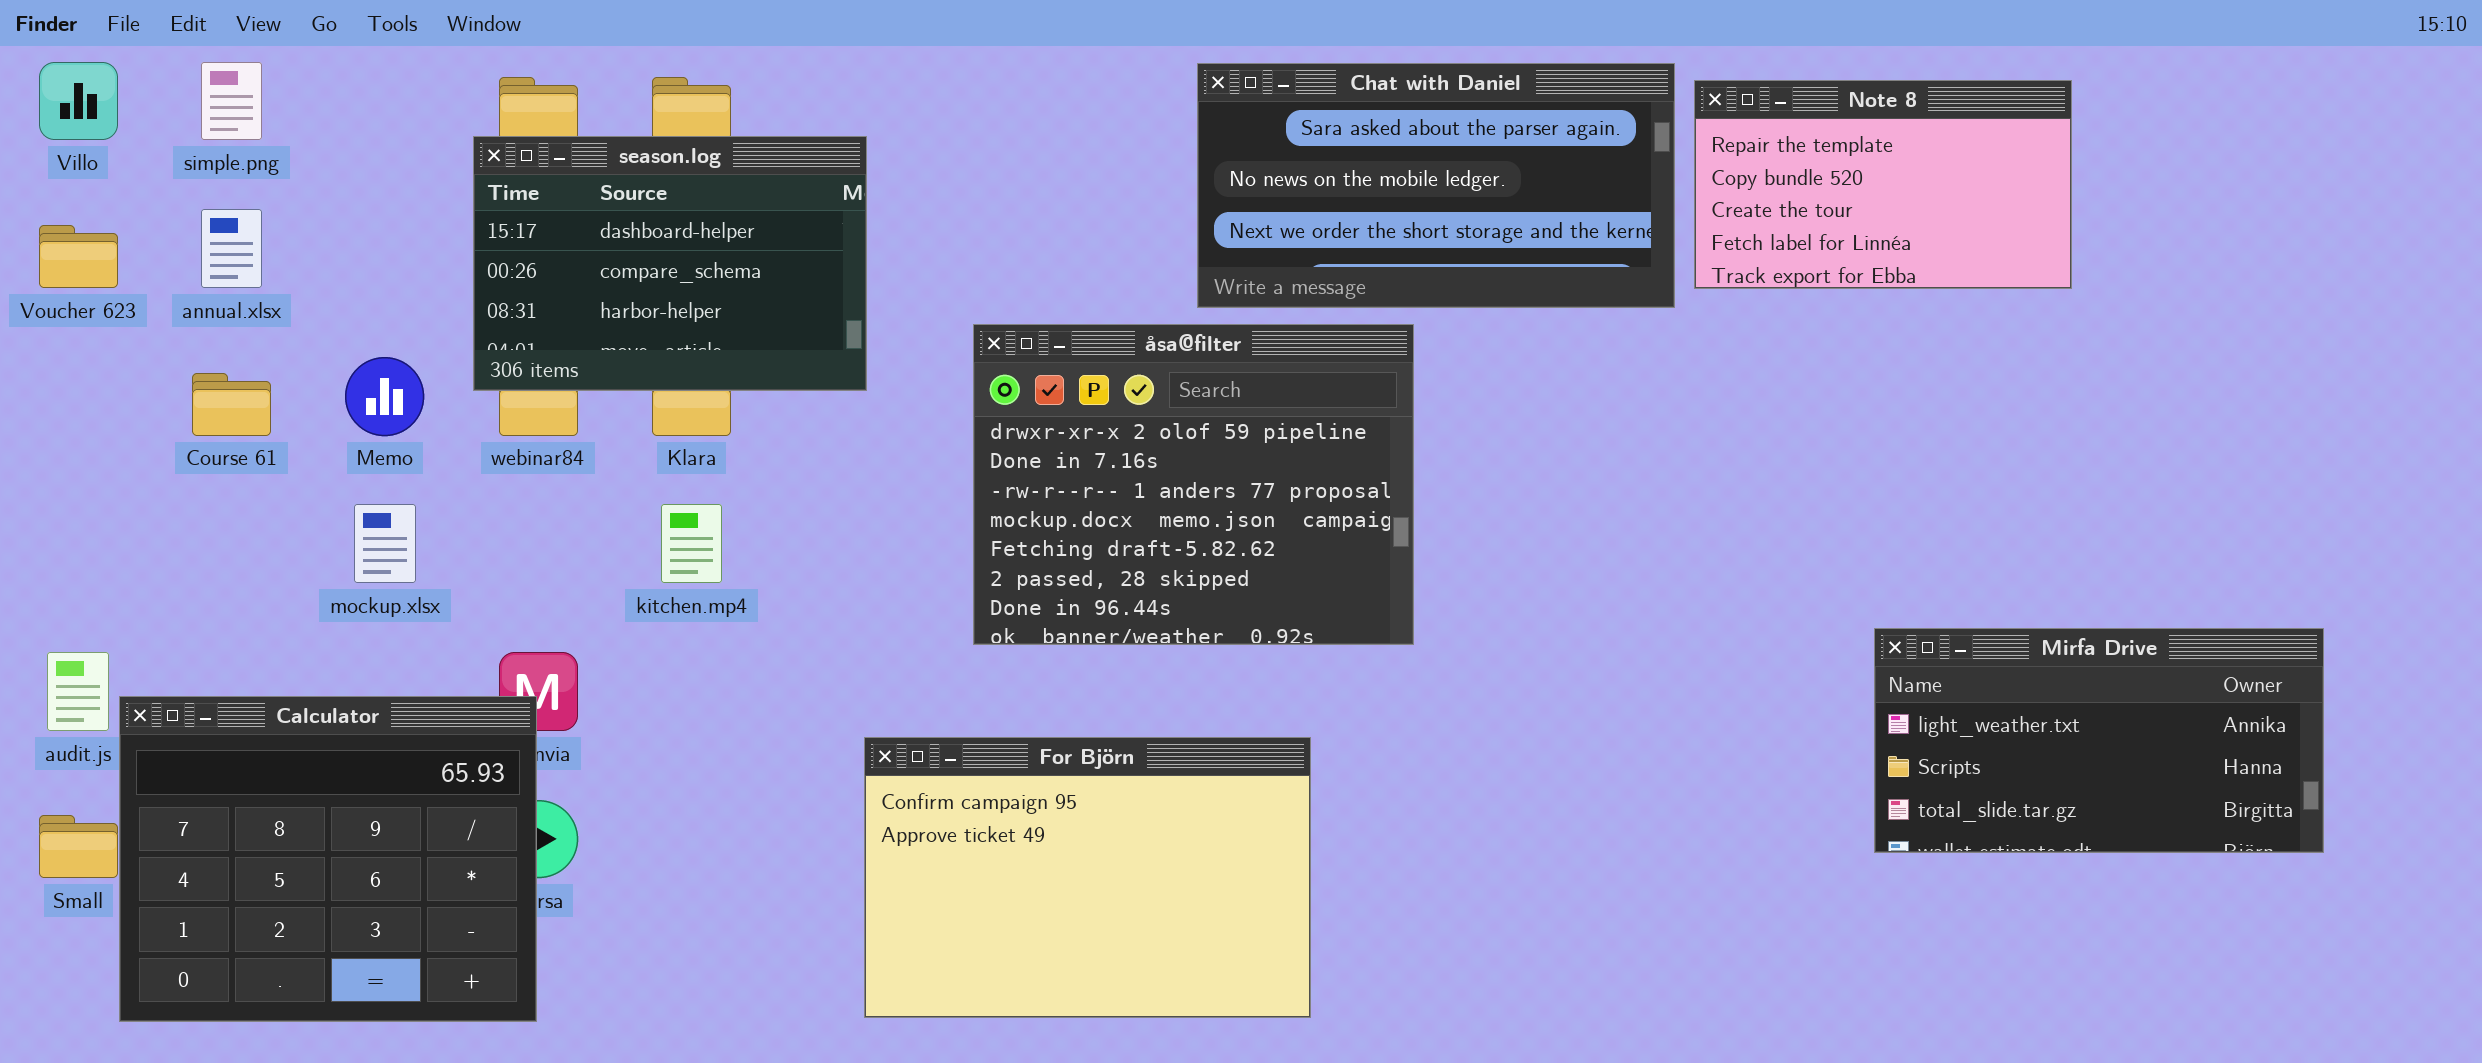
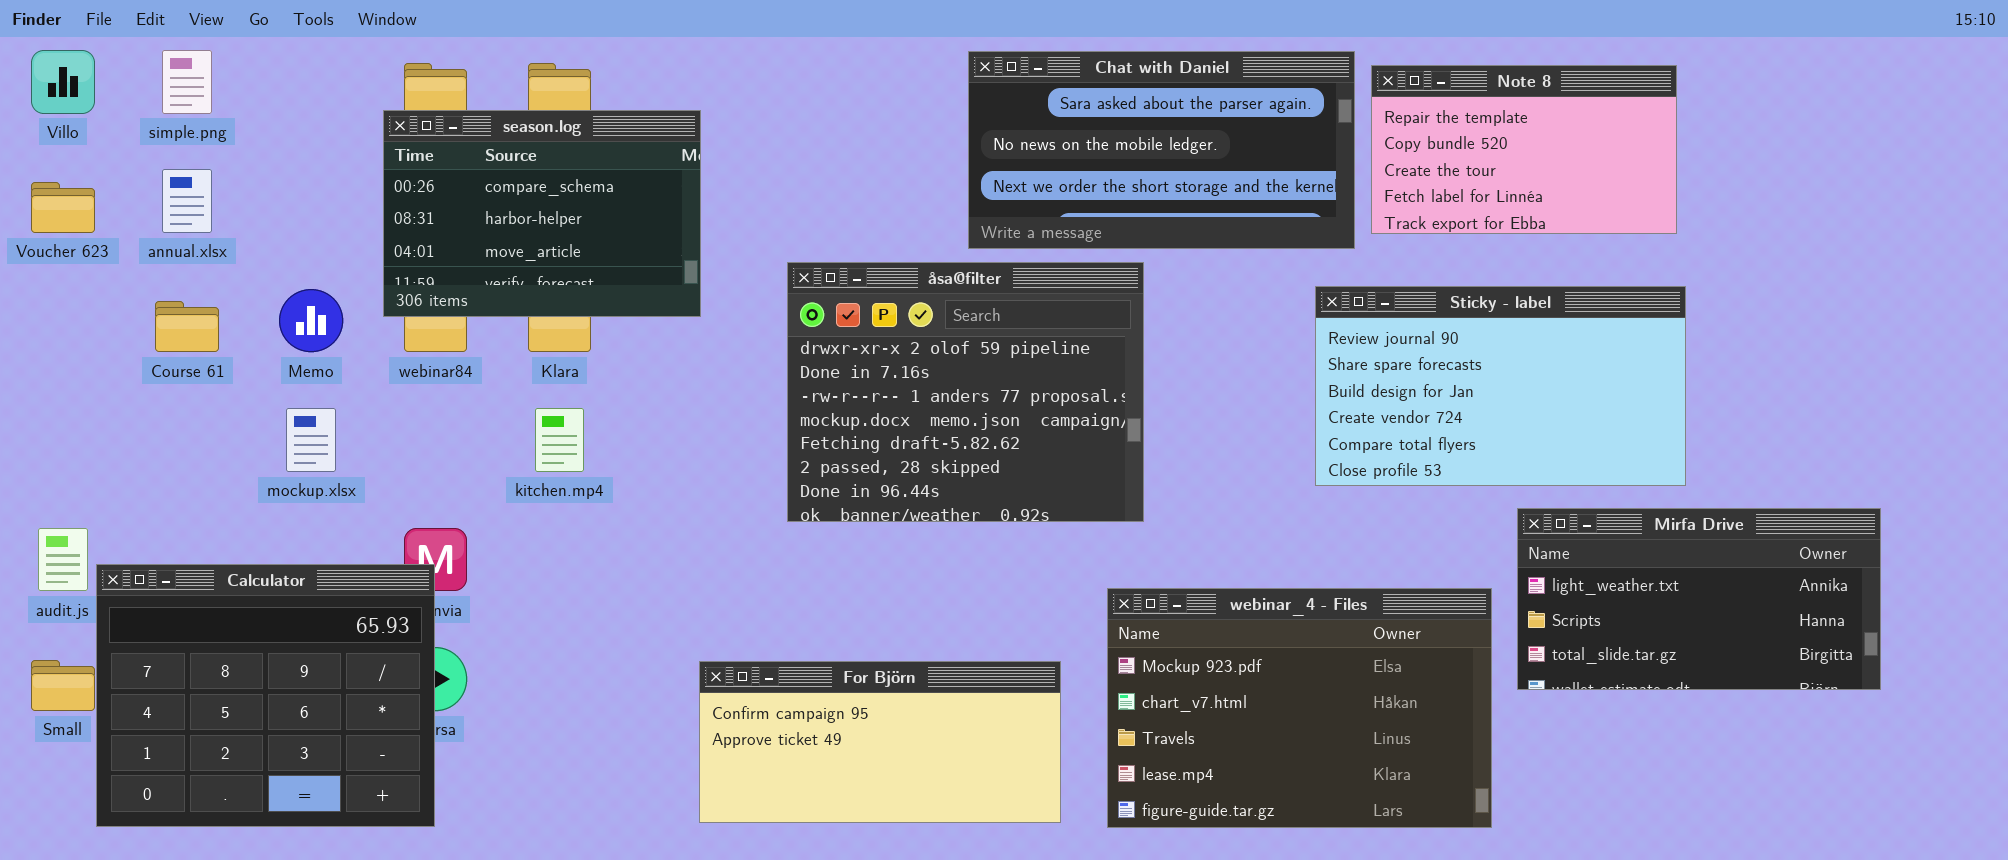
season.log: [473,136,867,391] -> [383,110,701,317], scrolled down 1 row
Sticky - label: none -> [1315,286,1686,486], opened
webinar_4 - Files: none -> [1107,588,1492,828], opened
For Björn: [864,737,1311,1018] -> [699,661,1061,823], resized

